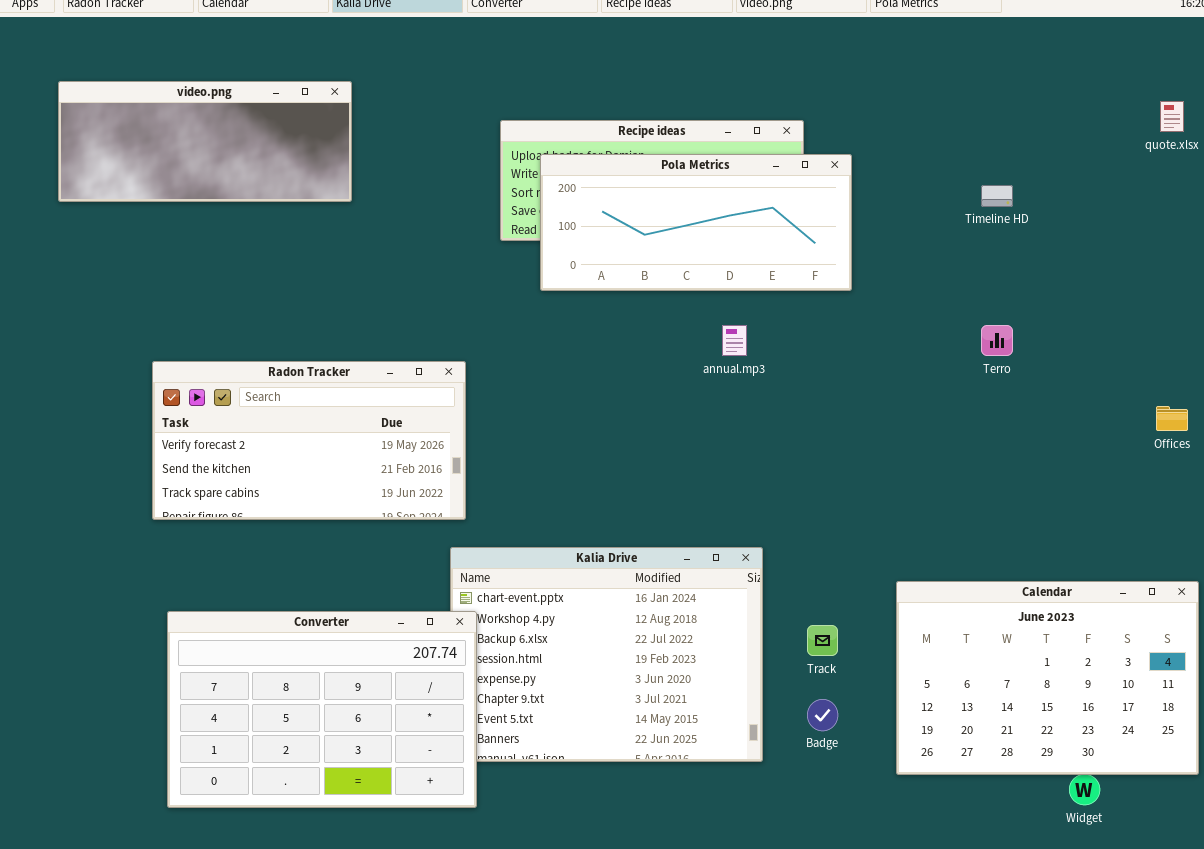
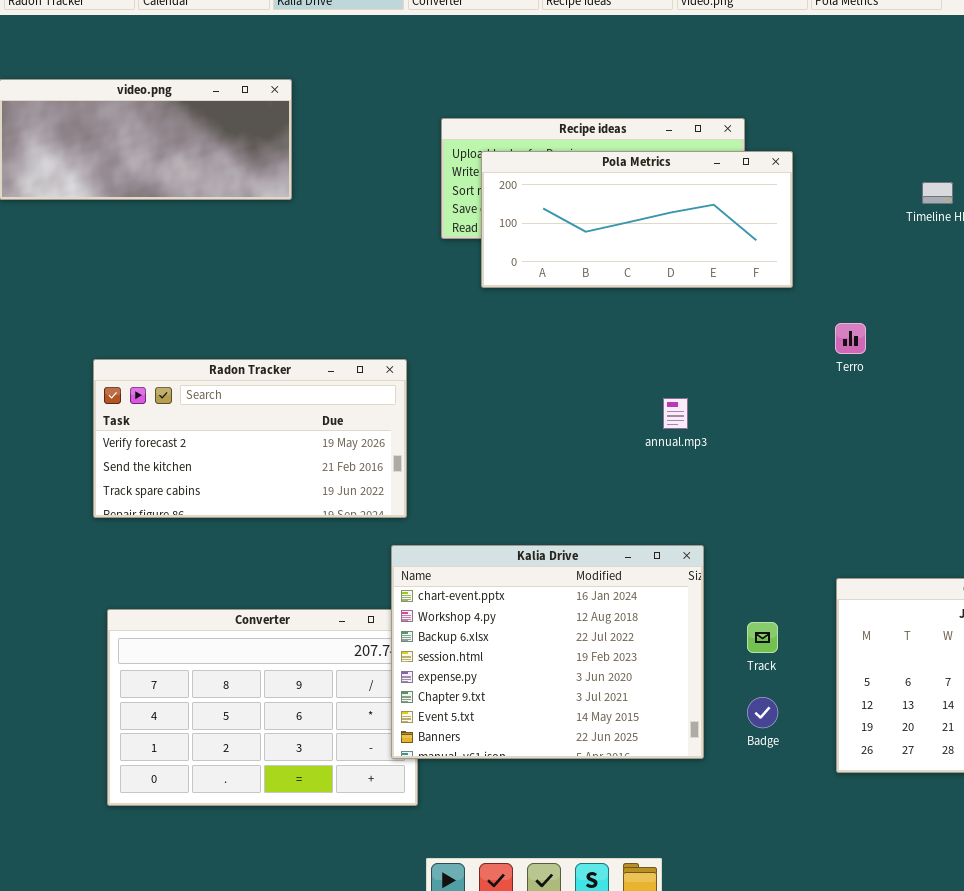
annual.mp3: [722,325,747,356] -> [663,398,688,429], moved
Terro: [981,325,1013,356] -> [835,323,866,354], moved
Kalia Drive: [450,547,763,762] -> [391,545,704,759], raised

